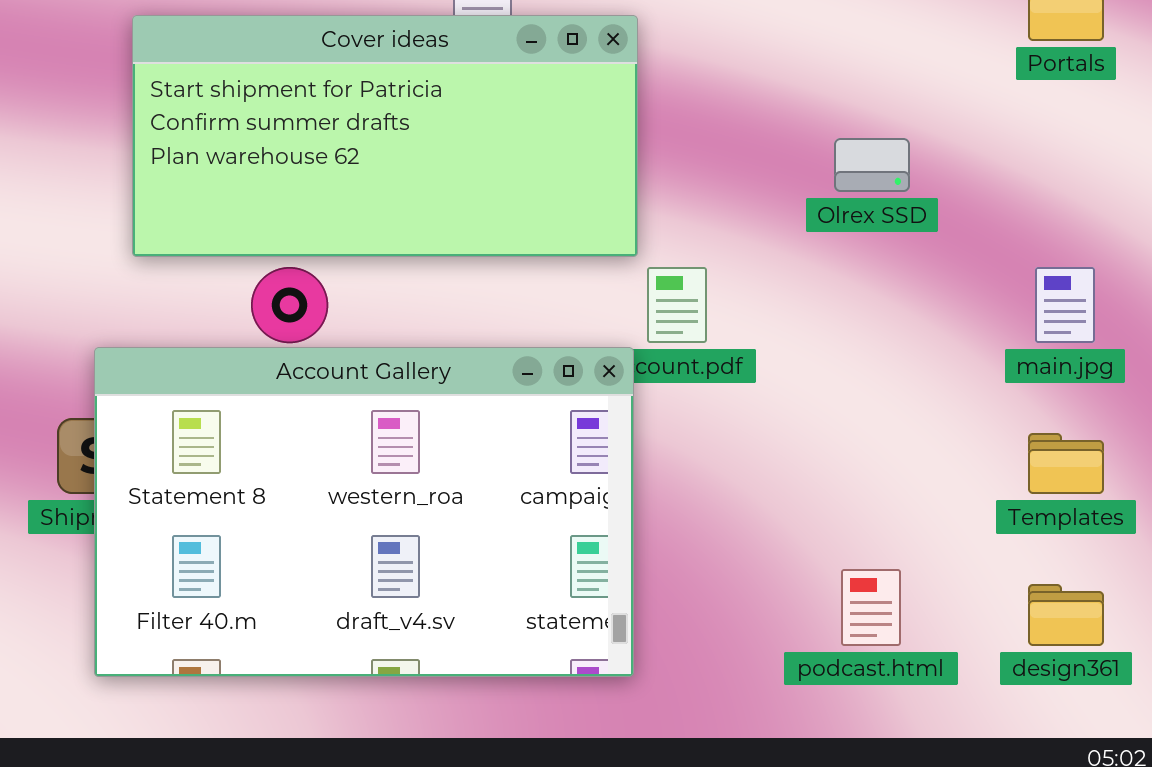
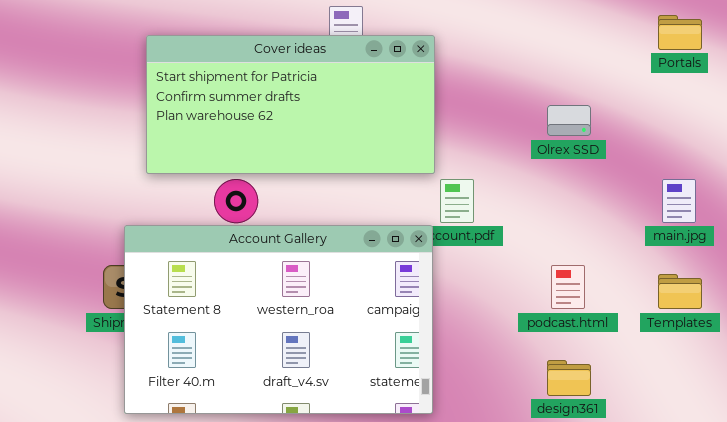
podcast.html: [841,569,901,646] -> [551,265,585,309], moved
design361: [1028,584,1104,646] -> [547,360,591,396], moved

